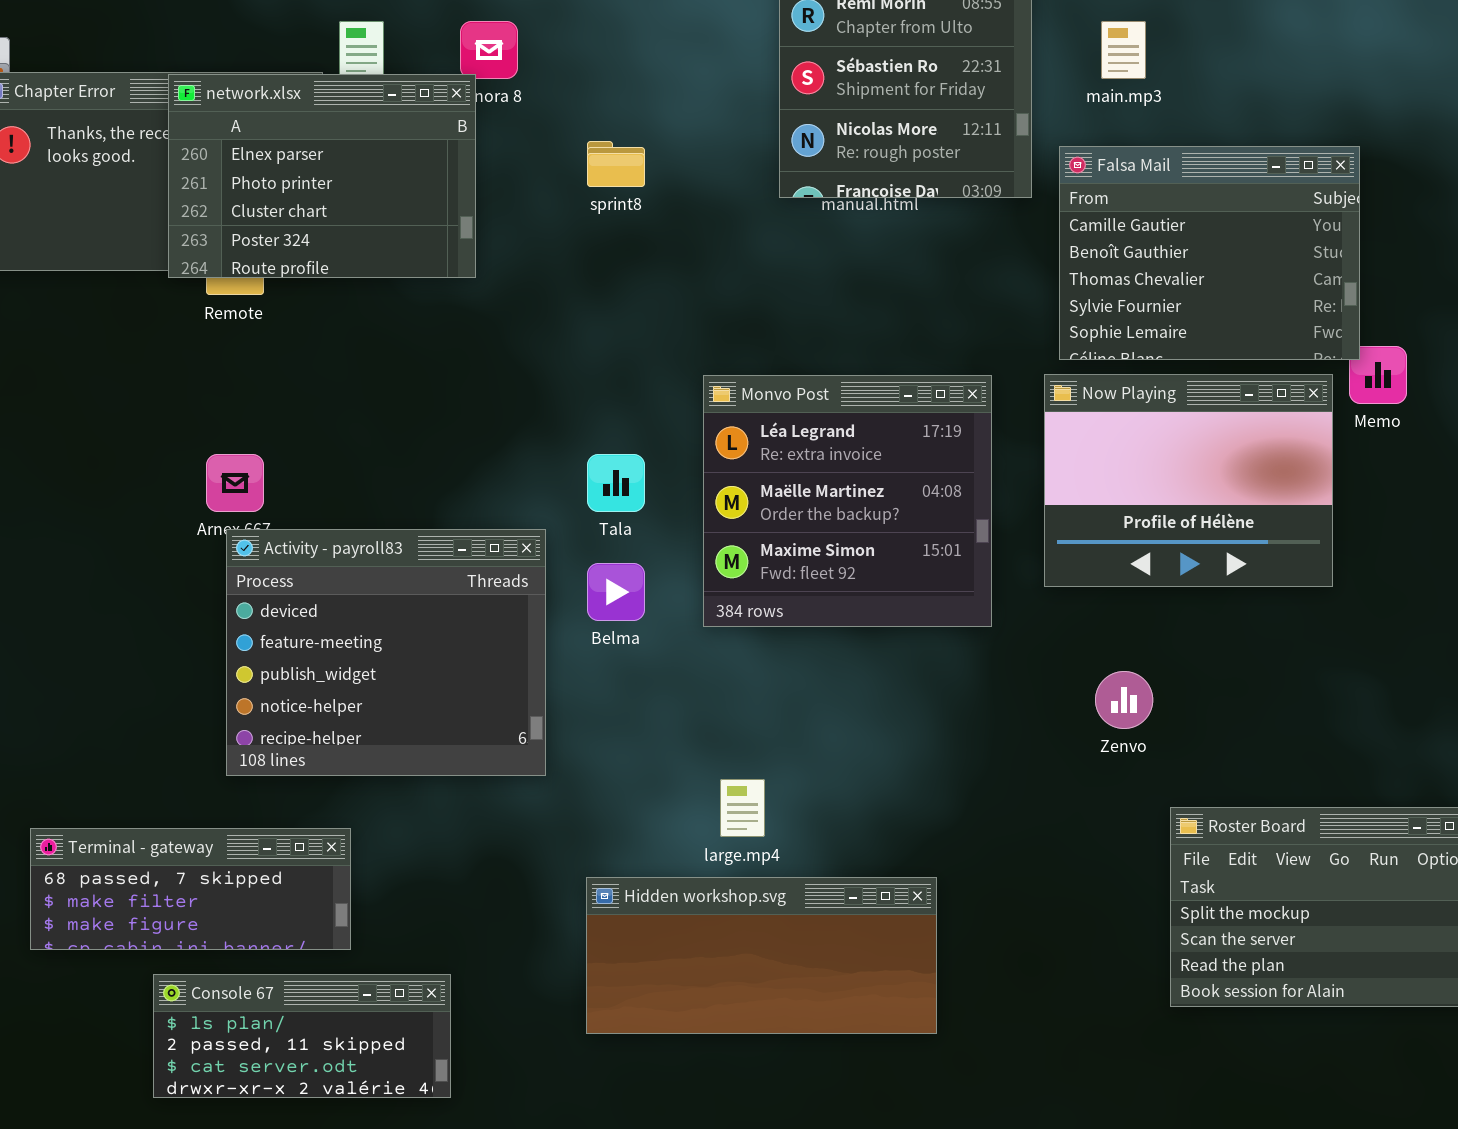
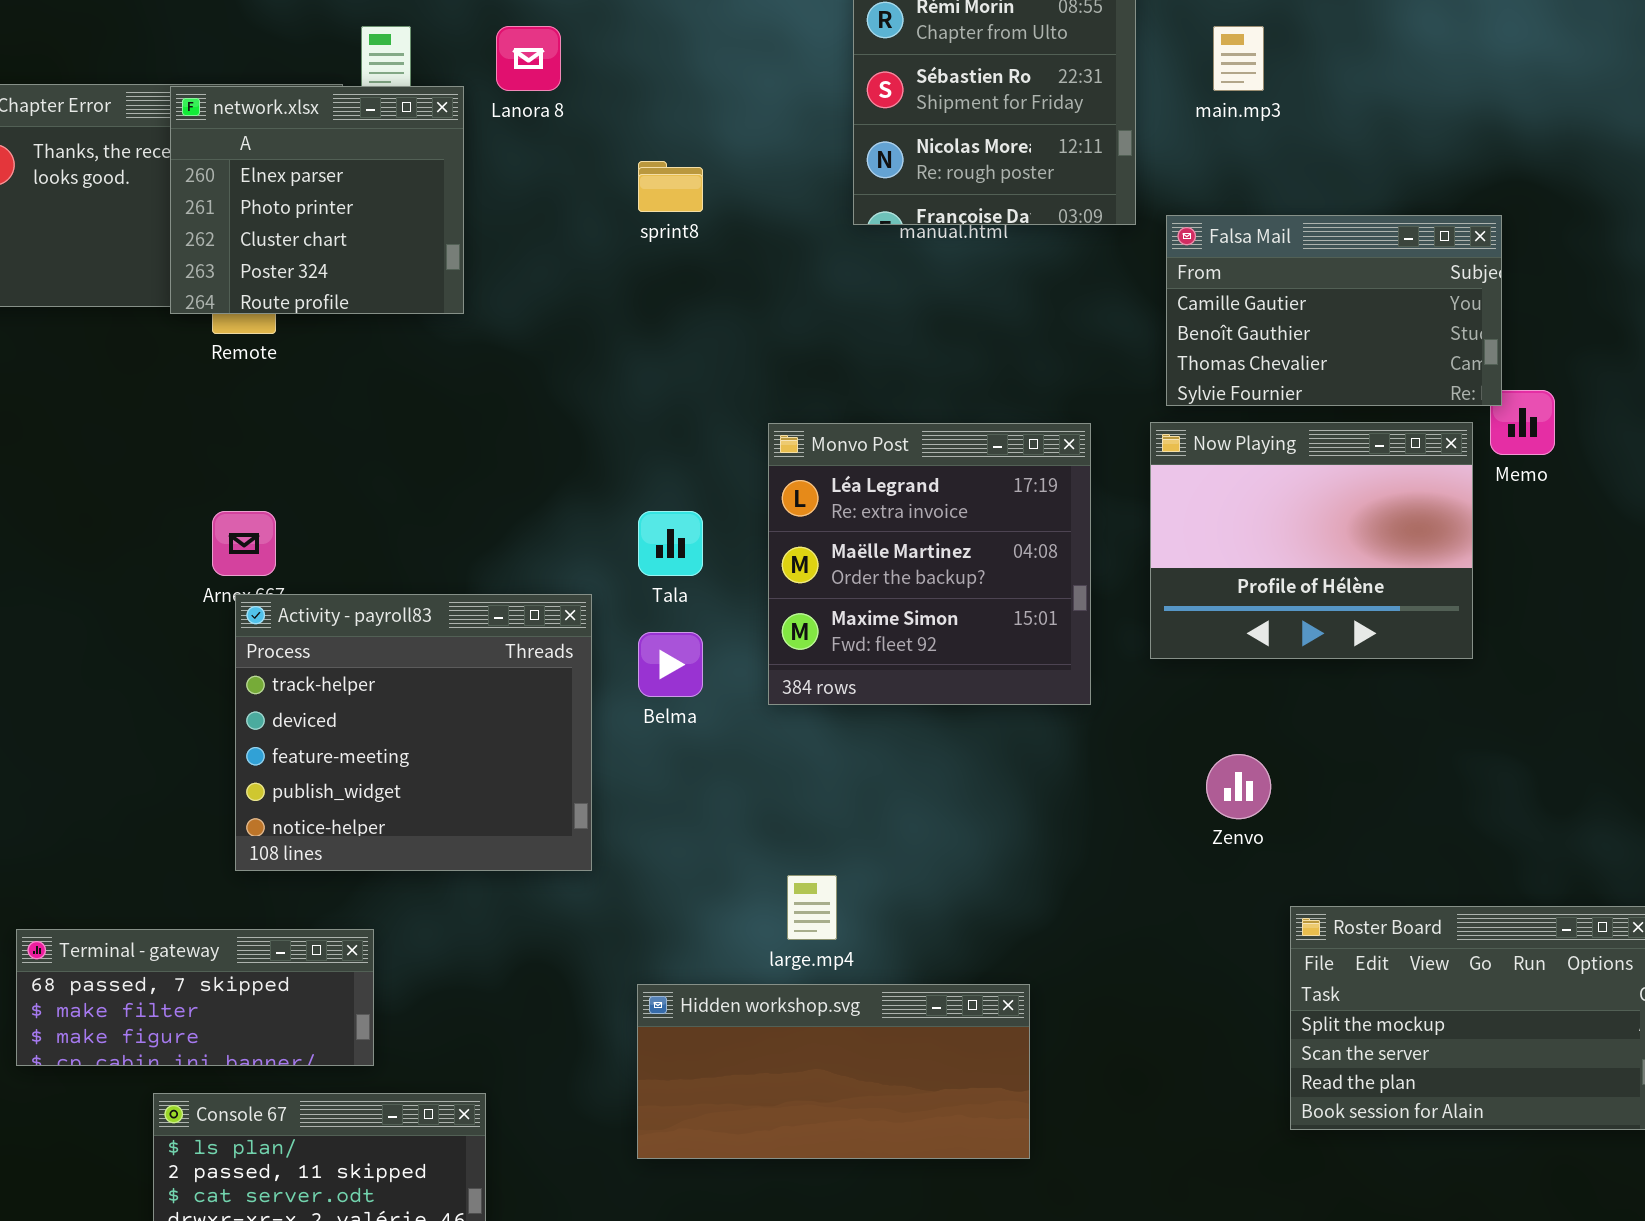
network.xlsx: [168,74,476,278] -> [170,86,464,314], resized
Falsa Mail: [1059,146,1360,360] -> [1166,215,1502,406], resized
Activity - payroll83: [226,529,546,776] -> [235,594,592,871], scrolled up 1 row

